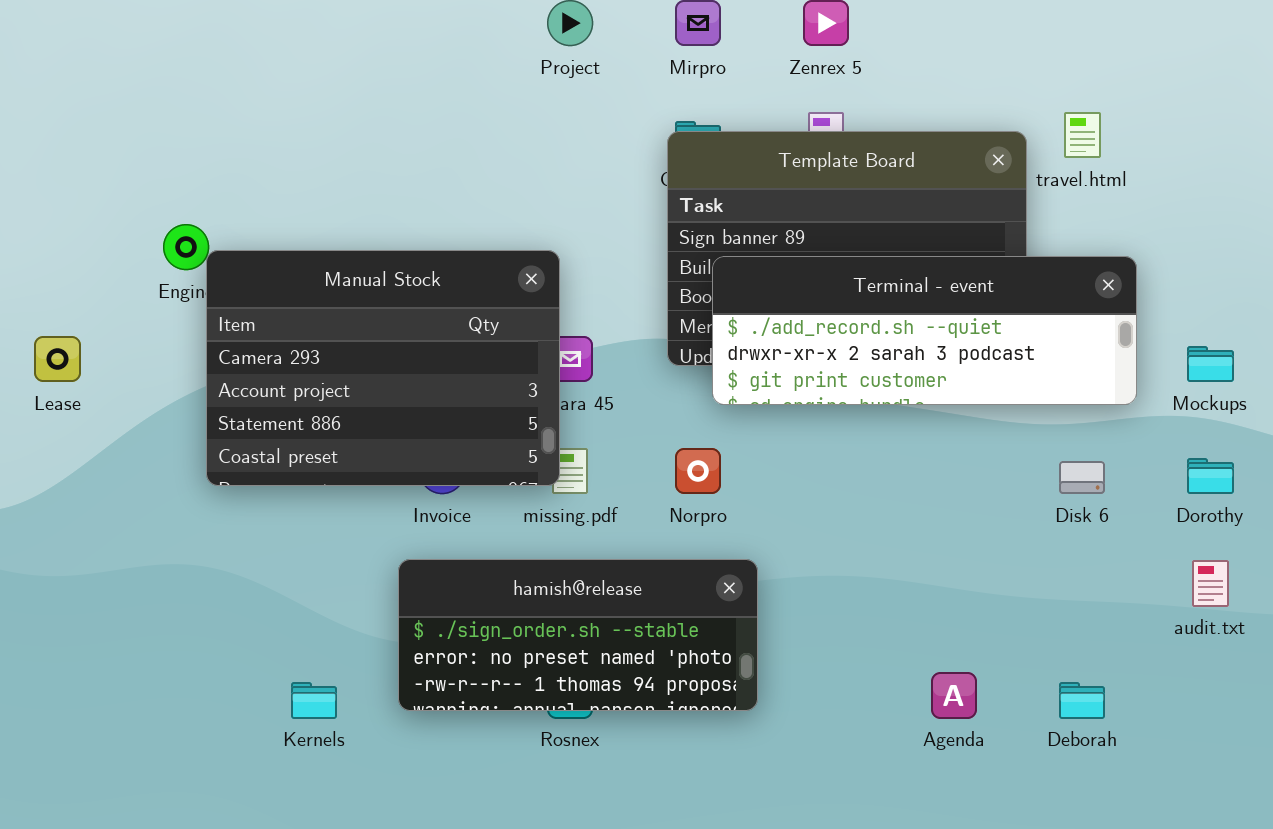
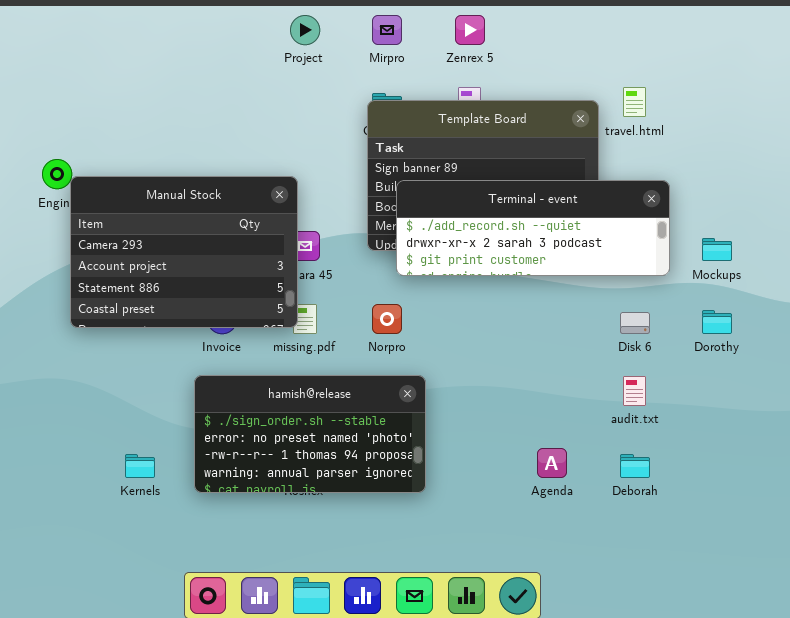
hamish@release: [398,559,758,711] -> [194,375,426,493], resized
audit.txt: [1192,560,1229,607] -> [623,376,646,406], moved

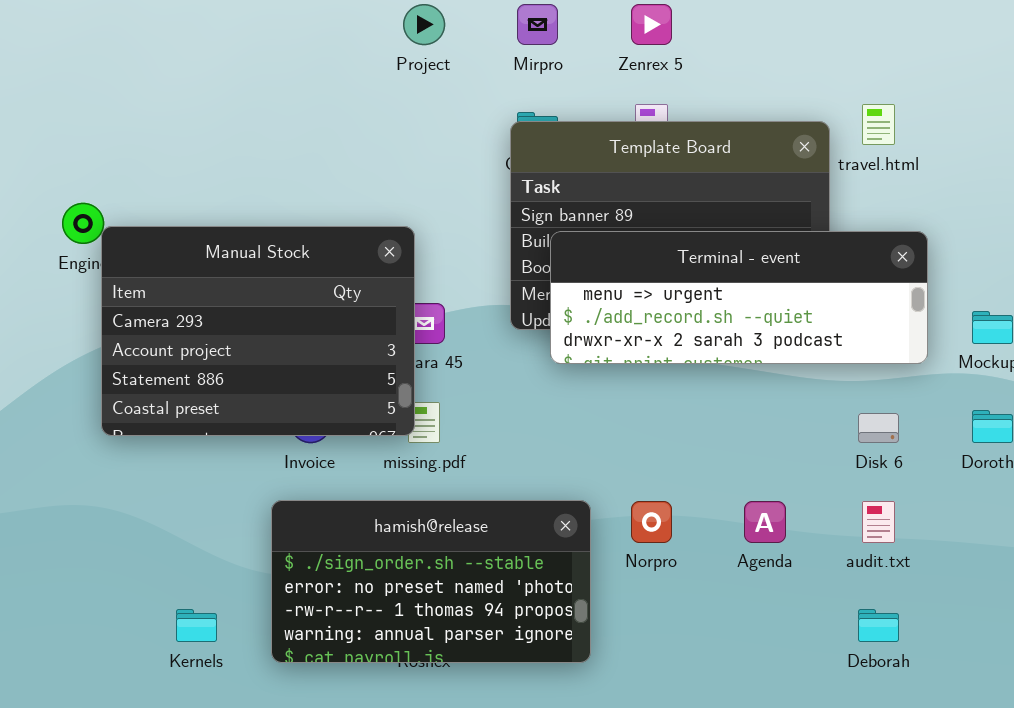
Terminal - event: [396,180,670,276] -> [550,231,928,364], scrolled up 1 row
Norpro: [372,304,402,334] -> [631,501,672,543], moved
Agenda: [537,448,567,478] -> [744,501,786,543], moved

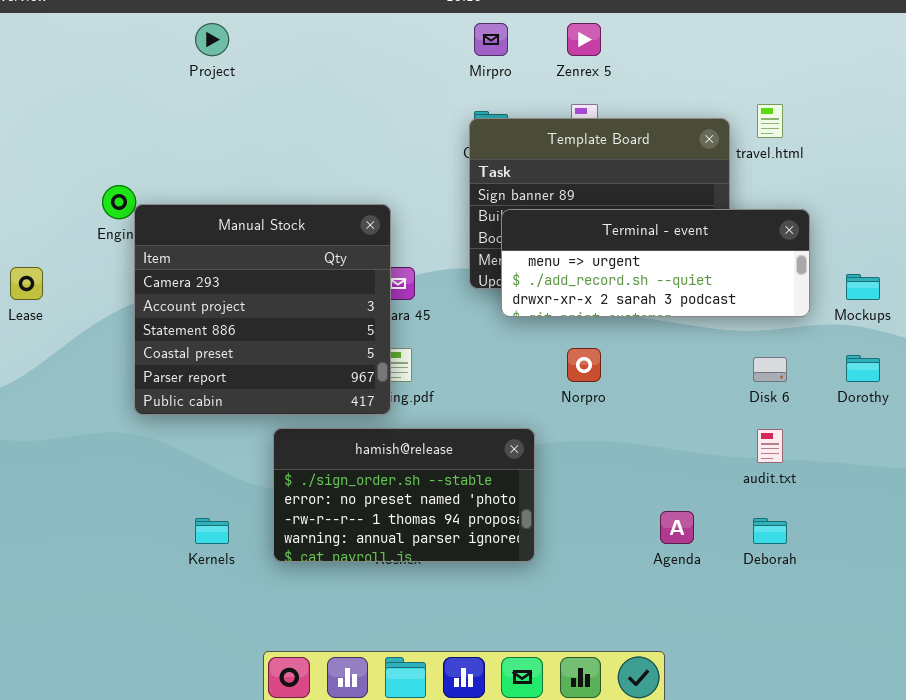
Project: [403,4,445,45] -> [195,23,229,56], moved
Manual Stock: [101,226,415,436] -> [134,204,391,415], resized
Norpro: [631,501,672,543] -> [567,348,601,382], moved
Agenda: [744,501,786,543] -> [660,511,694,544], moved

